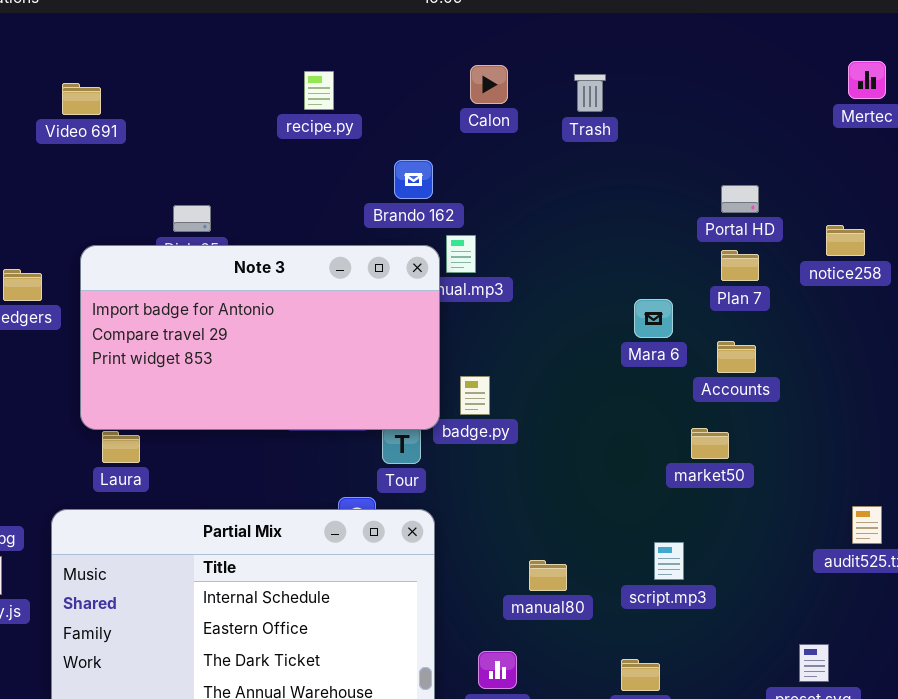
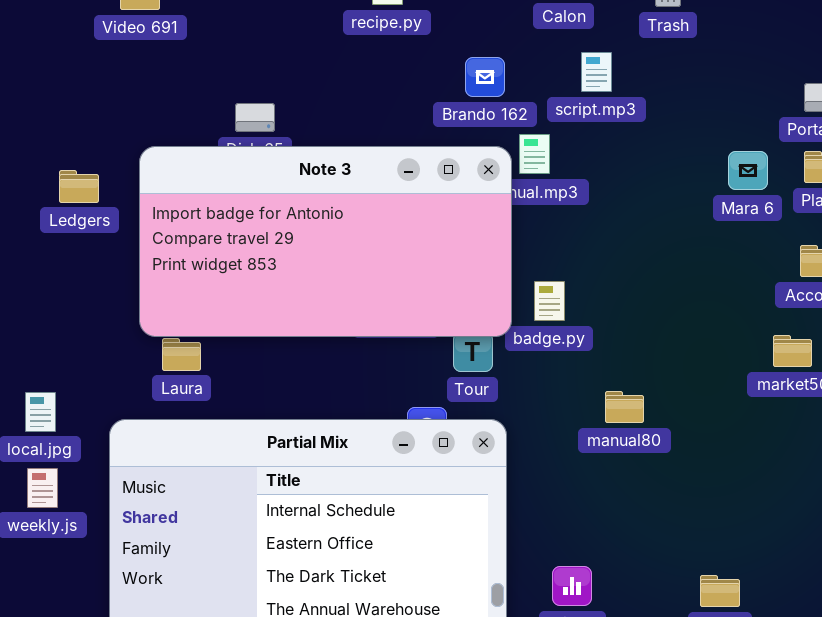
Mara 6: [634,299,673,338] -> [728,151,768,190], moved
script.mp3: [654,542,684,580] -> [581,52,612,92], moved
manual80: [529,560,567,591] -> [605,391,644,423], moved

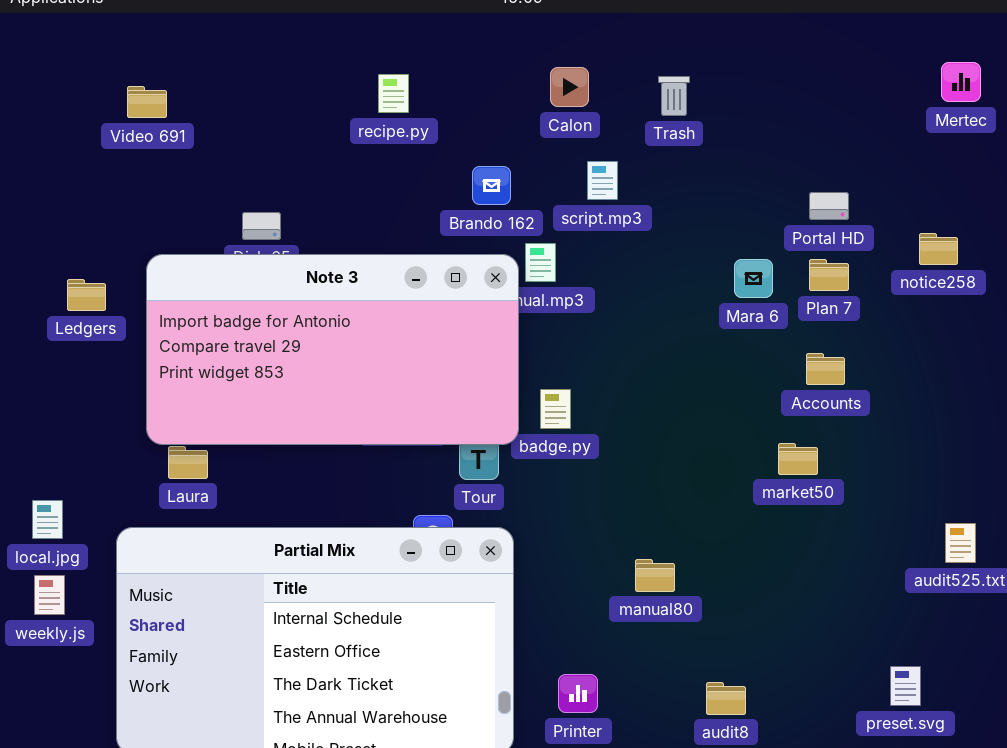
manual80: [605,391,644,423] -> [635,559,675,592], moved

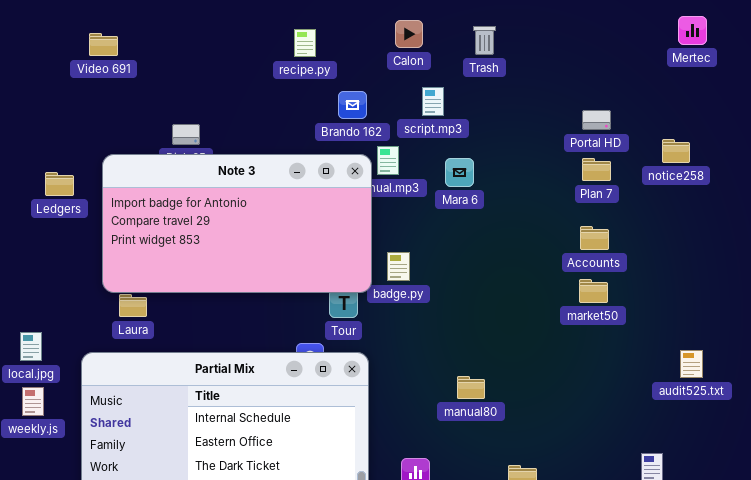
recipe.py: [378,74,409,113] -> [294,29,316,57], moved
Mara 6: [734,259,773,298] -> [445,158,474,187], moved
market50: [778,443,818,475] -> [579,279,608,303], moved

